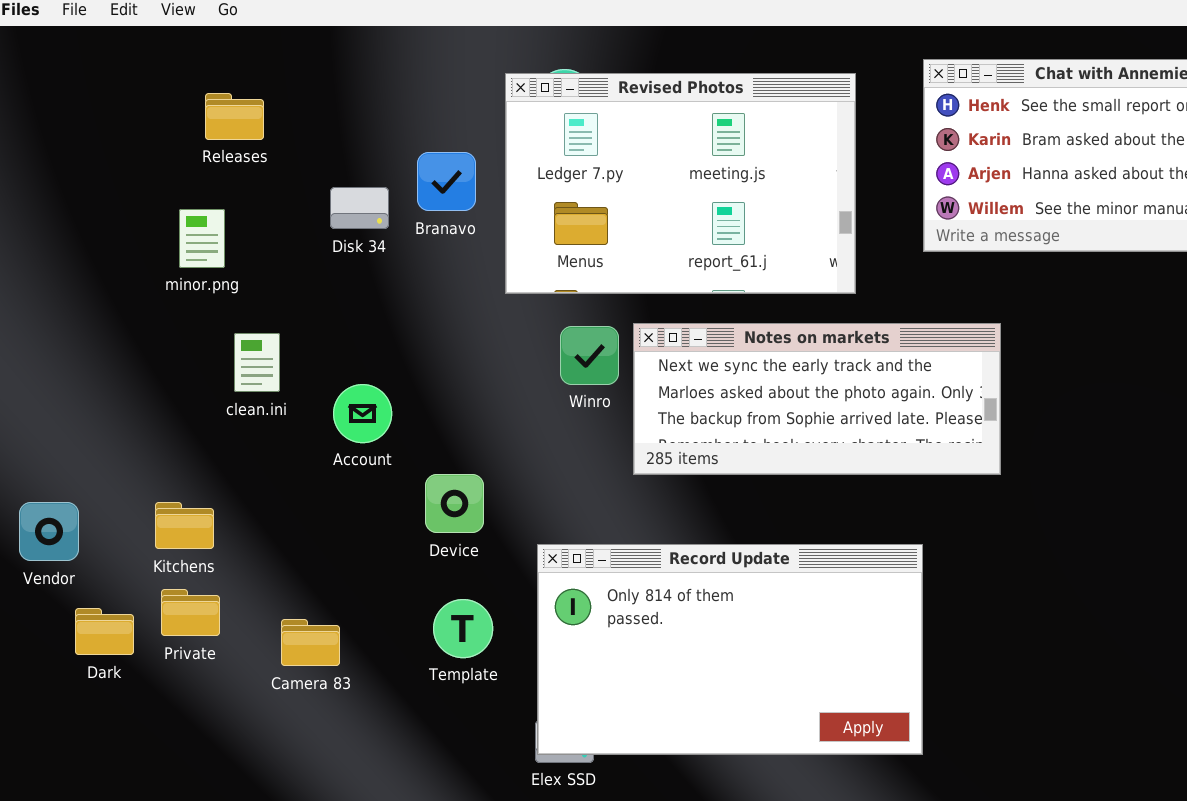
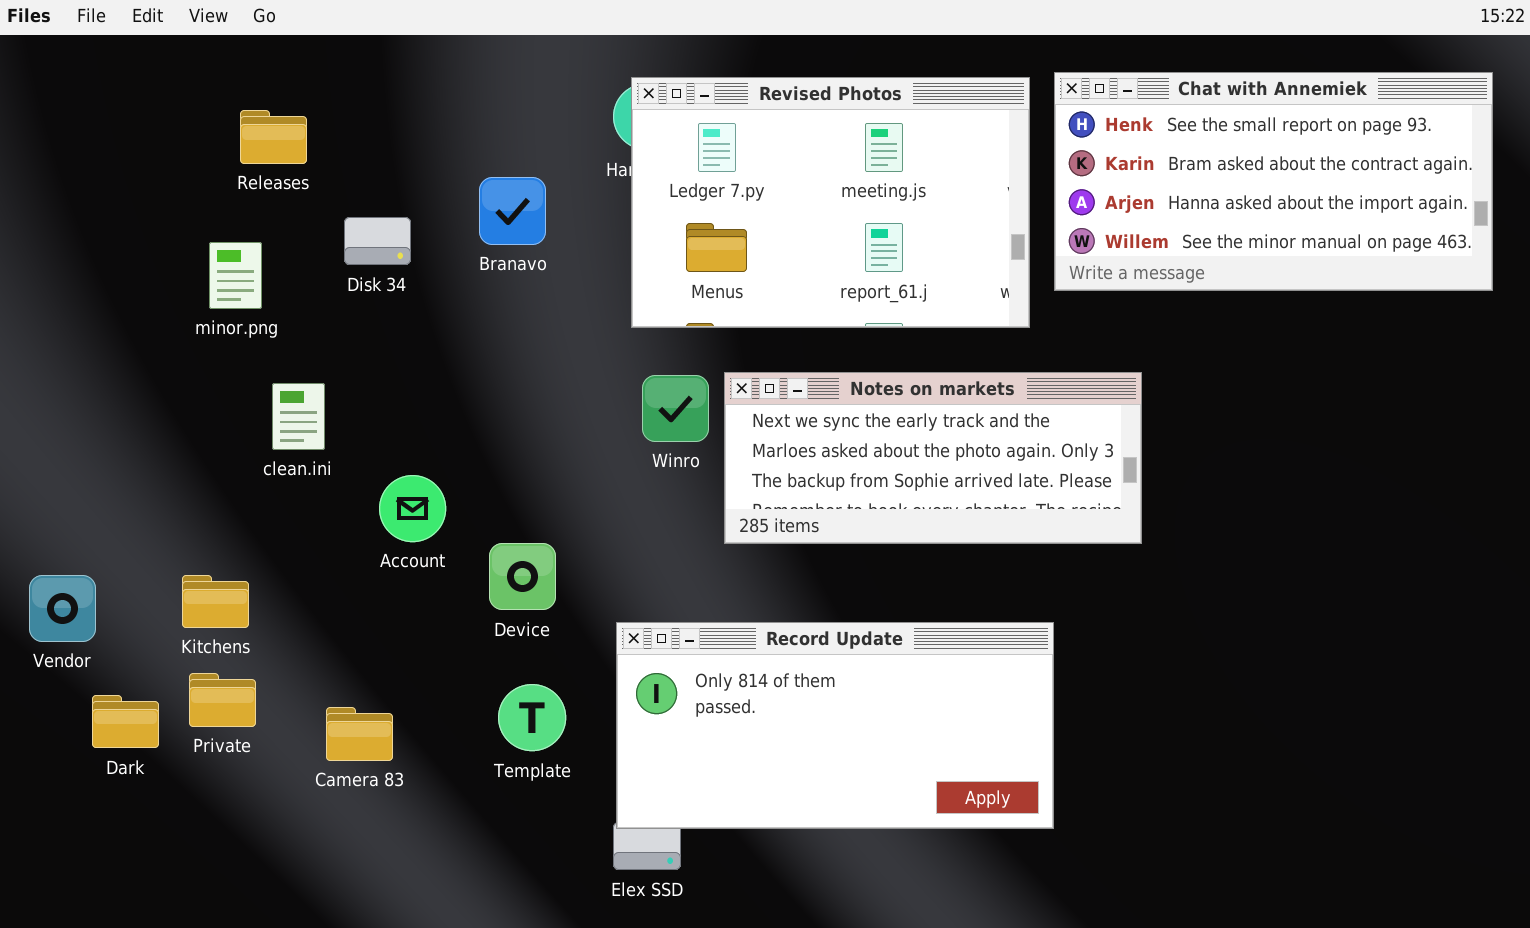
Revised Photos: [505,73,856,294] -> [631,77,1030,328], moved
Disk 34: [330,187,389,229] -> [344,217,411,265], moved
Account: [333,384,392,443] -> [379,475,446,542], moved
Record Update: [537,544,923,755] -> [616,622,1054,829], resized

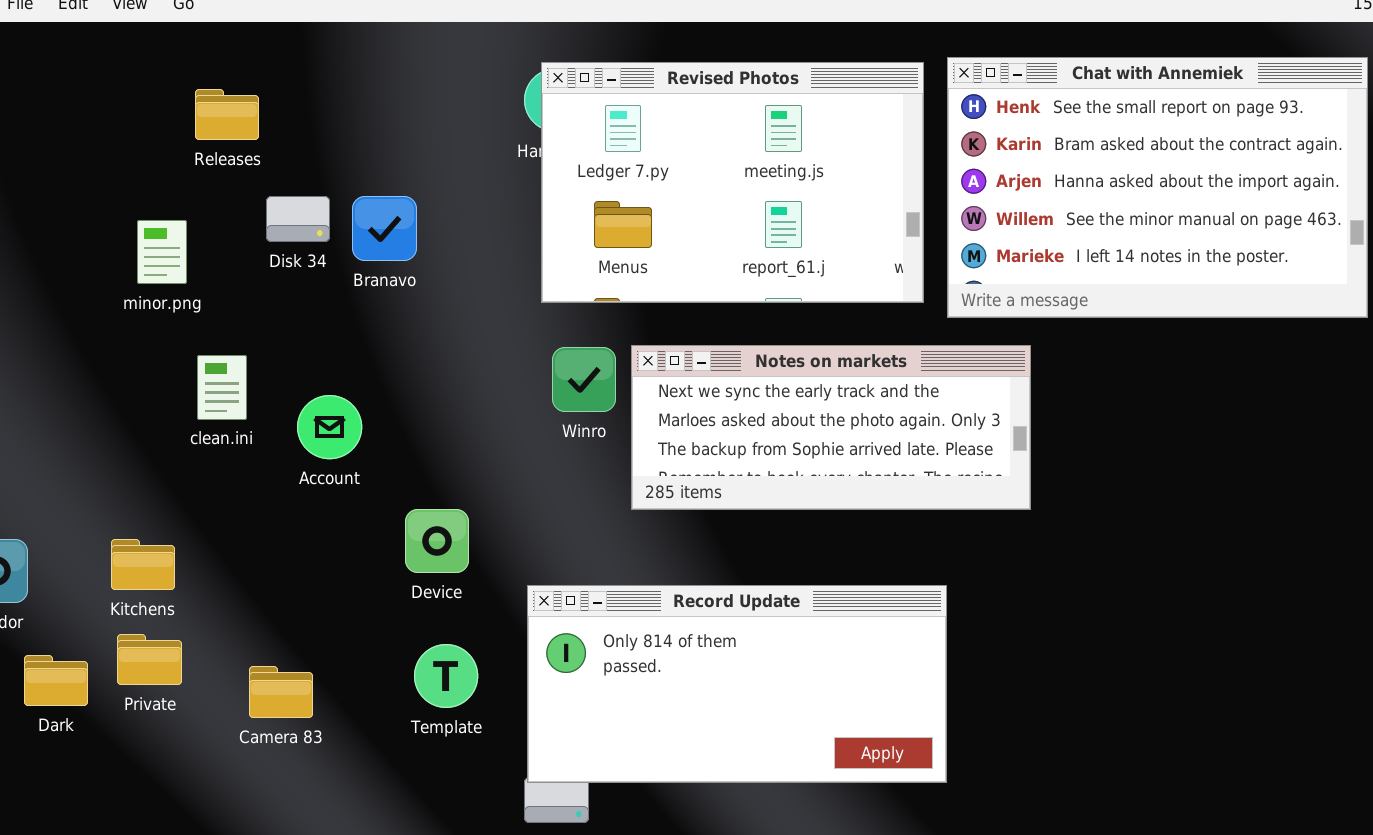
Chat with Annemiek: [1054,72,1493,291] -> [947,57,1368,318], resized
Releases: [240,110,307,164] -> [195,89,259,140], moved
Branavo: [479,177,546,245] -> [352,196,417,261], moved
Account: [379,475,446,542] -> [297,395,362,459], moved

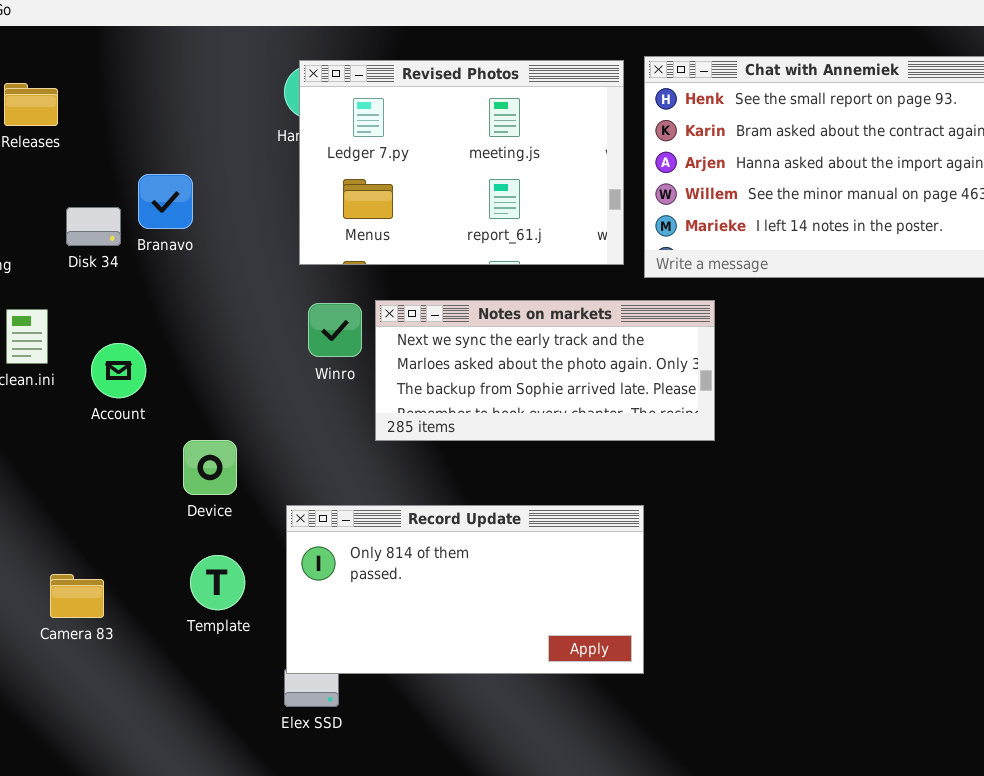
Disk 34: [266,196,330,242] -> [66,207,121,246], moved

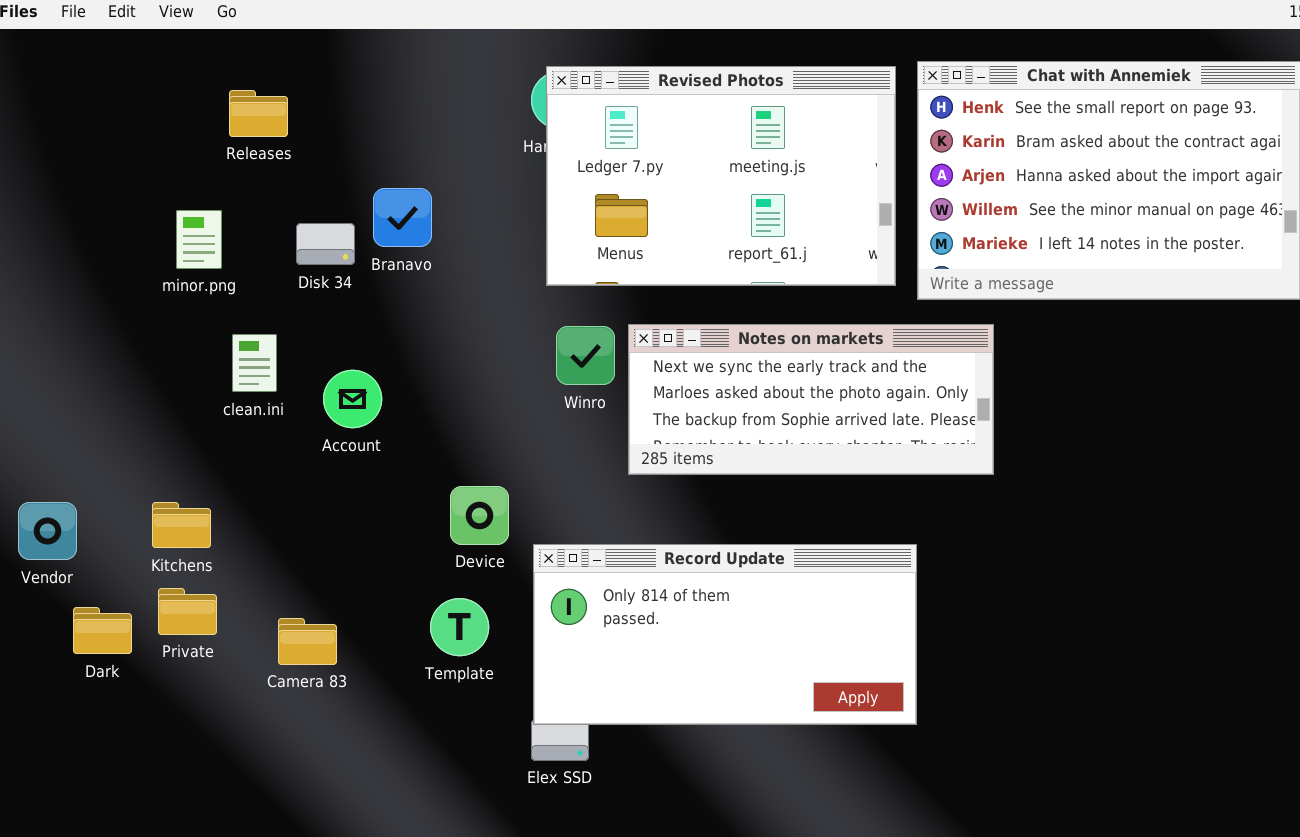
Device: [183,440,237,495] -> [450,486,509,545], moved

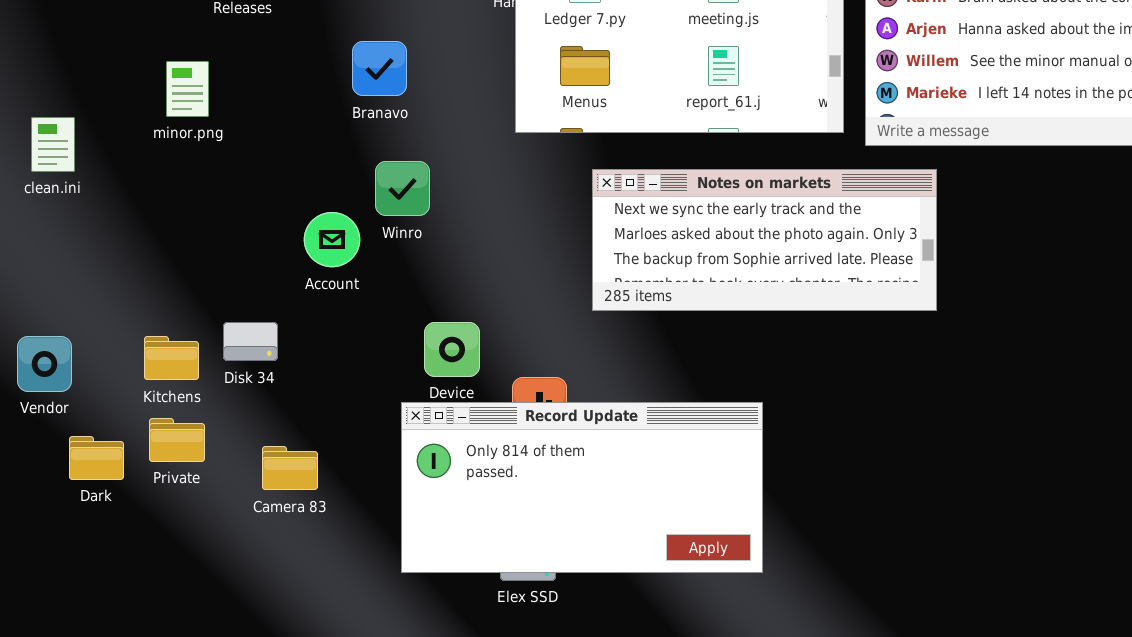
Disk 34: [296,223,355,265] -> [223,322,278,361], moved
Winro: [556,326,615,385] -> [375,161,430,216], moved
clean.ini: [232,334,277,392] -> [31,117,75,172], moved
Record Update: [533,544,917,725] -> [401,402,763,573], moved

